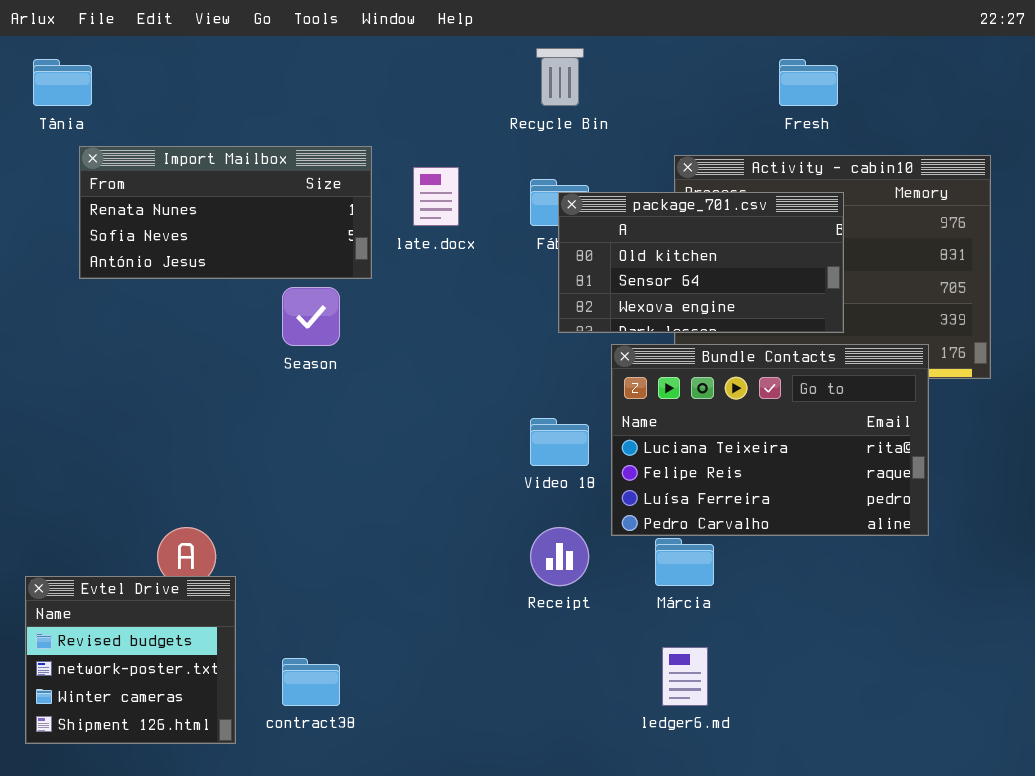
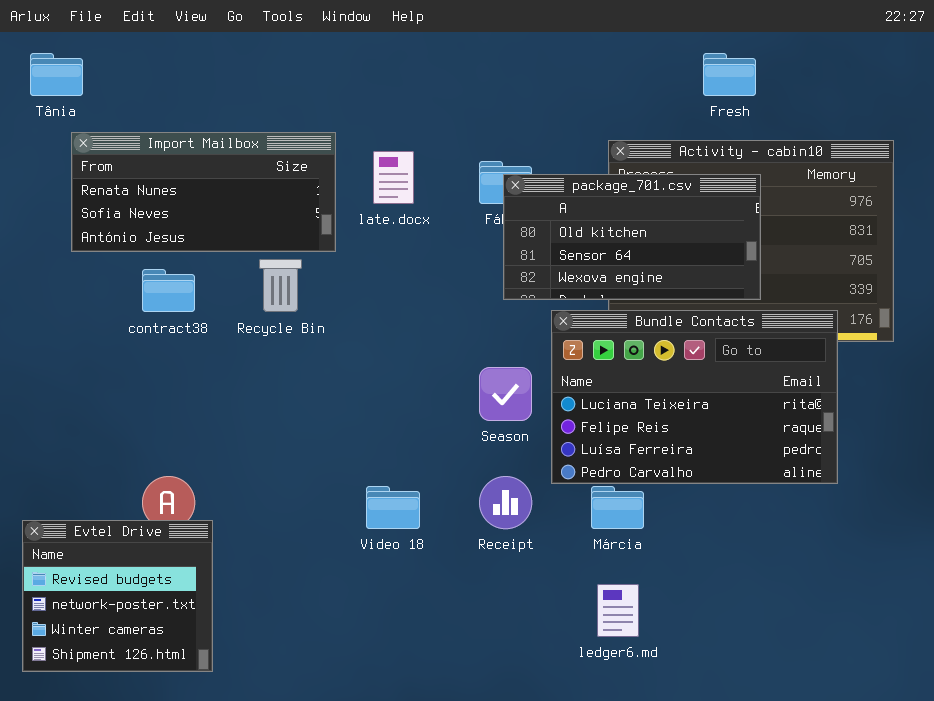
Recycle Bin: [536,48,584,106] -> [259,259,302,312], moved
Season: [282,287,340,346] -> [479,367,532,421], moved
Video 18: [530,418,589,466] -> [366,486,420,529], moved
contract38: [282,658,340,706] -> [142,269,195,312], moved

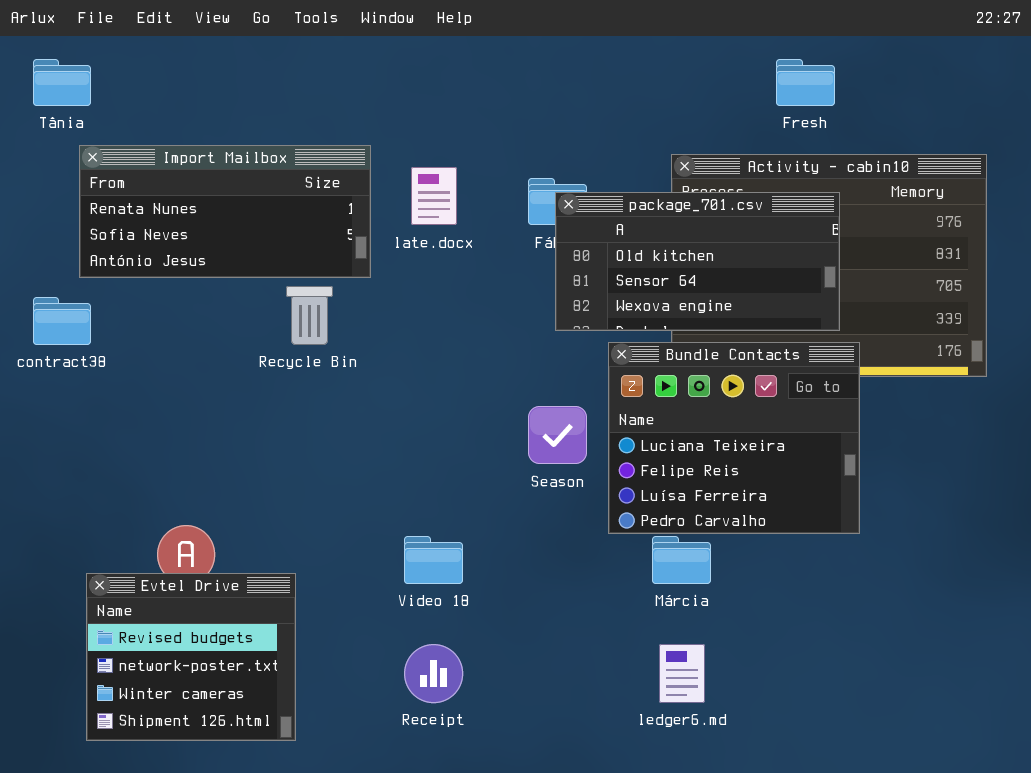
contract38: [142,269,195,312] -> [33,297,91,345], moved
Bundle Contacts: [551,310,838,484] -> [608,342,860,534], resized
Receipt: [479,476,532,529] -> [404,644,463,703], moved
Evtel Drive: [22,520,213,672] -> [86,573,296,741], moved

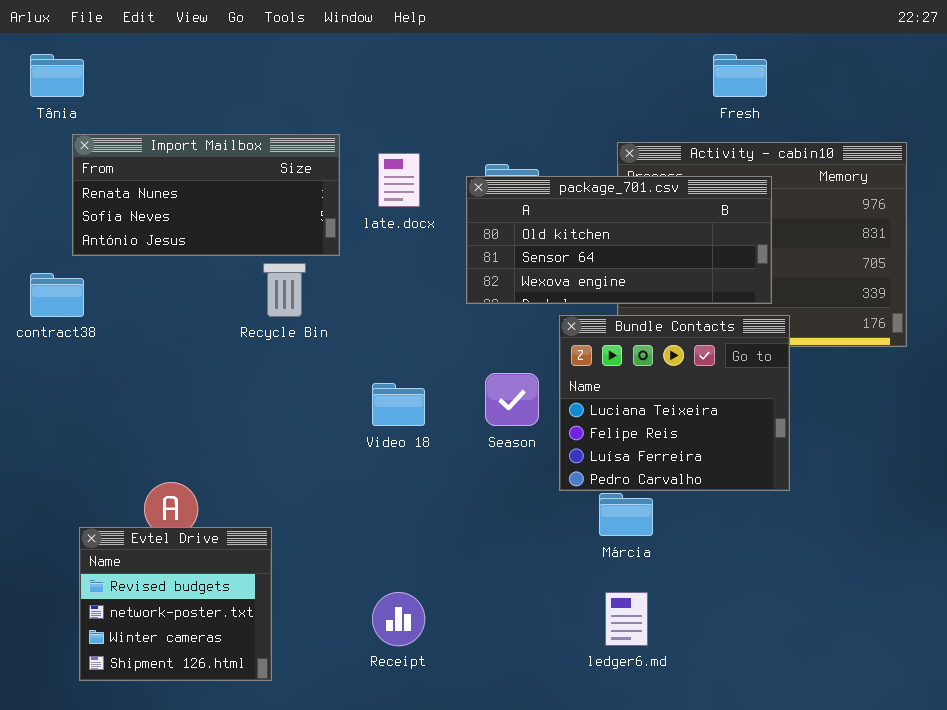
package_701.csv: [555,192,840,331] -> [466,176,772,304], resized
Video 18: [404,536,463,584] -> [372,383,425,426], moved

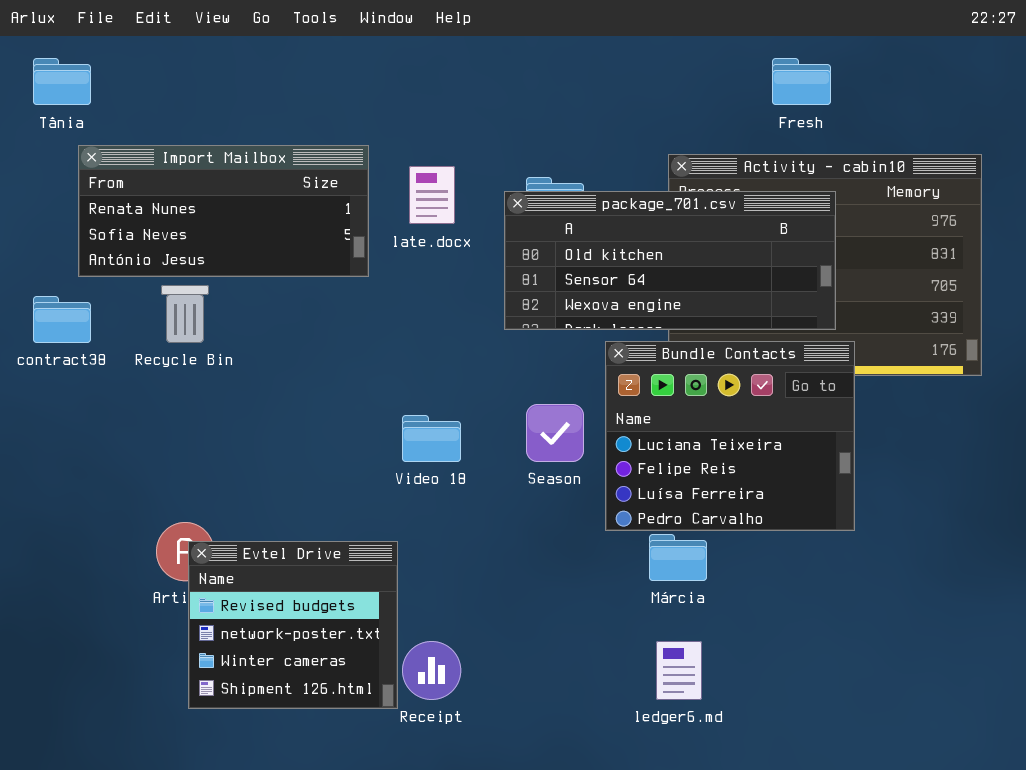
Recycle Bin: [263,263,306,317] -> [161,285,209,343], moved
Evtel Drive: [79,527,272,681] -> [188,541,398,709], moved

